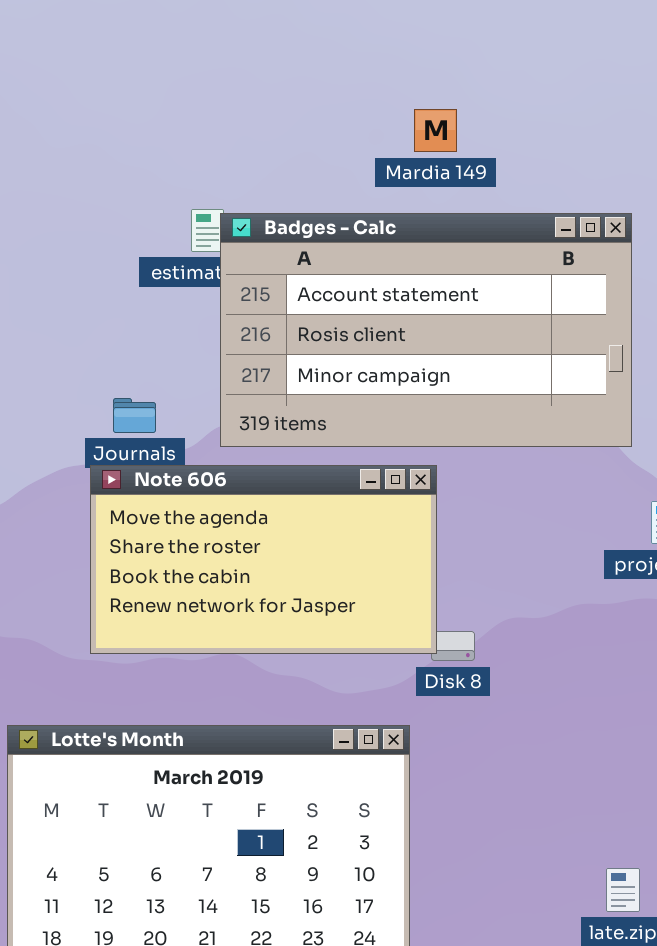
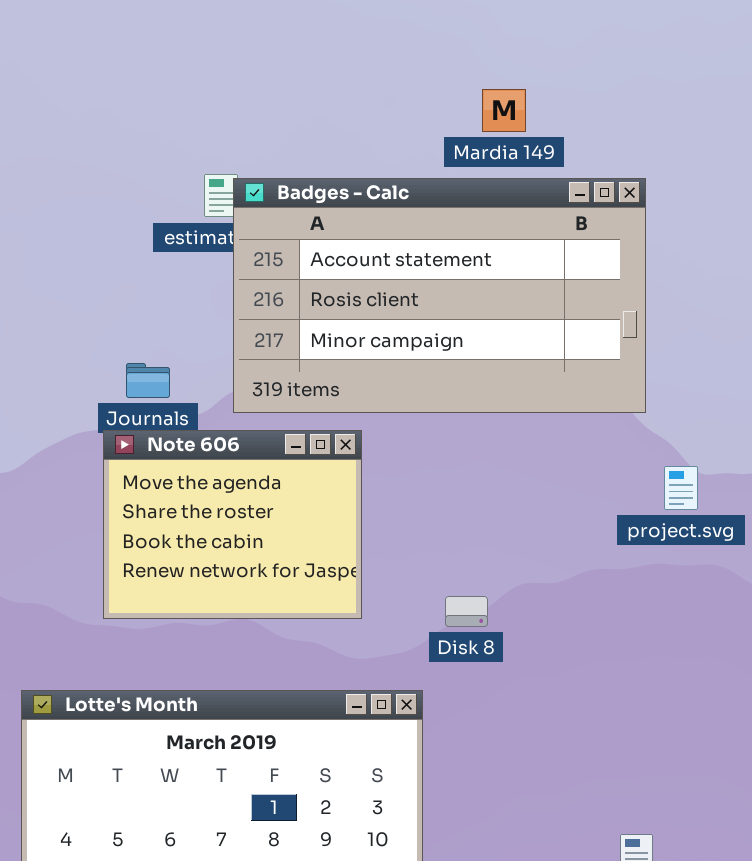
Mardia 149: [414,109,457,152] -> [482,89,526,132], moved
Note 606: [90,465,437,654] -> [103,430,362,619], resized

